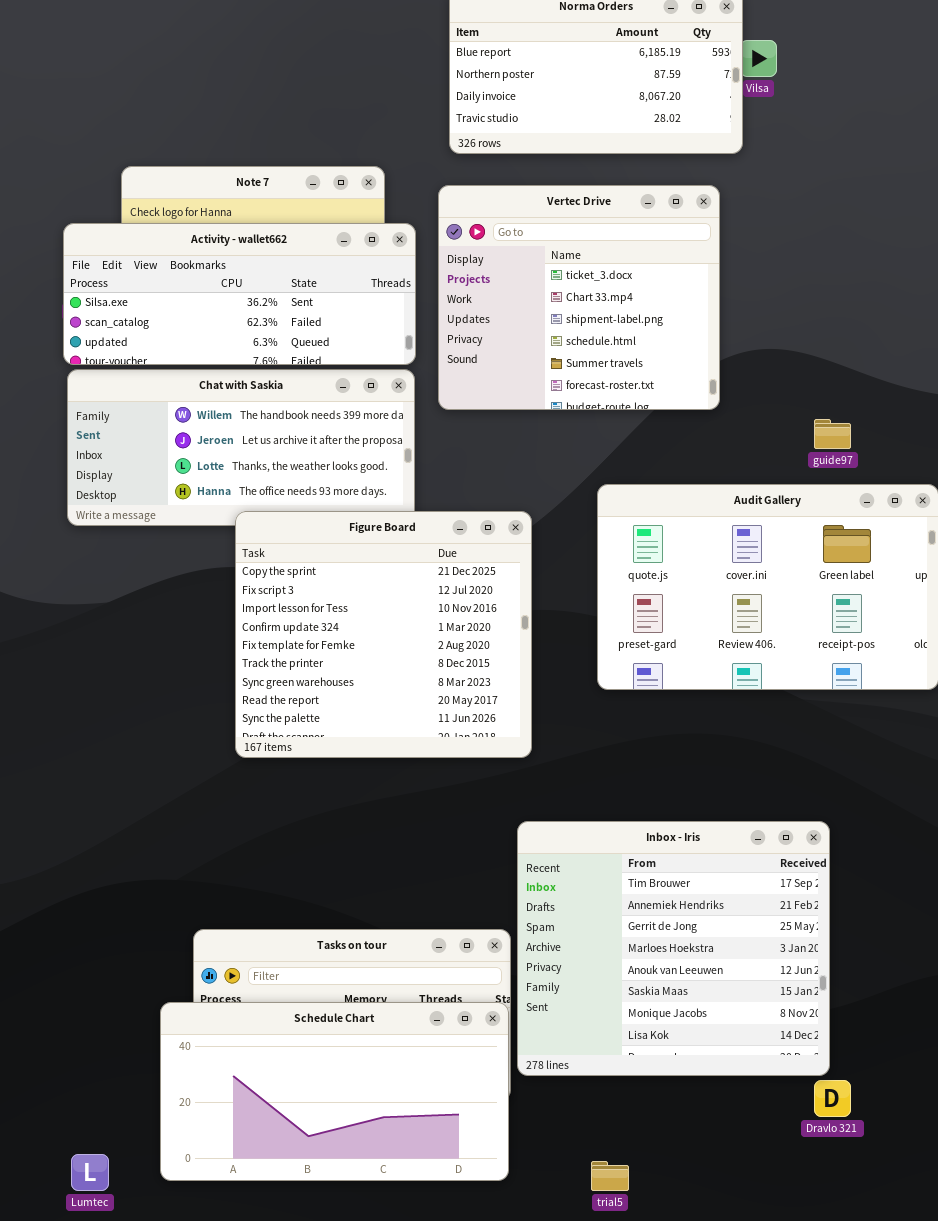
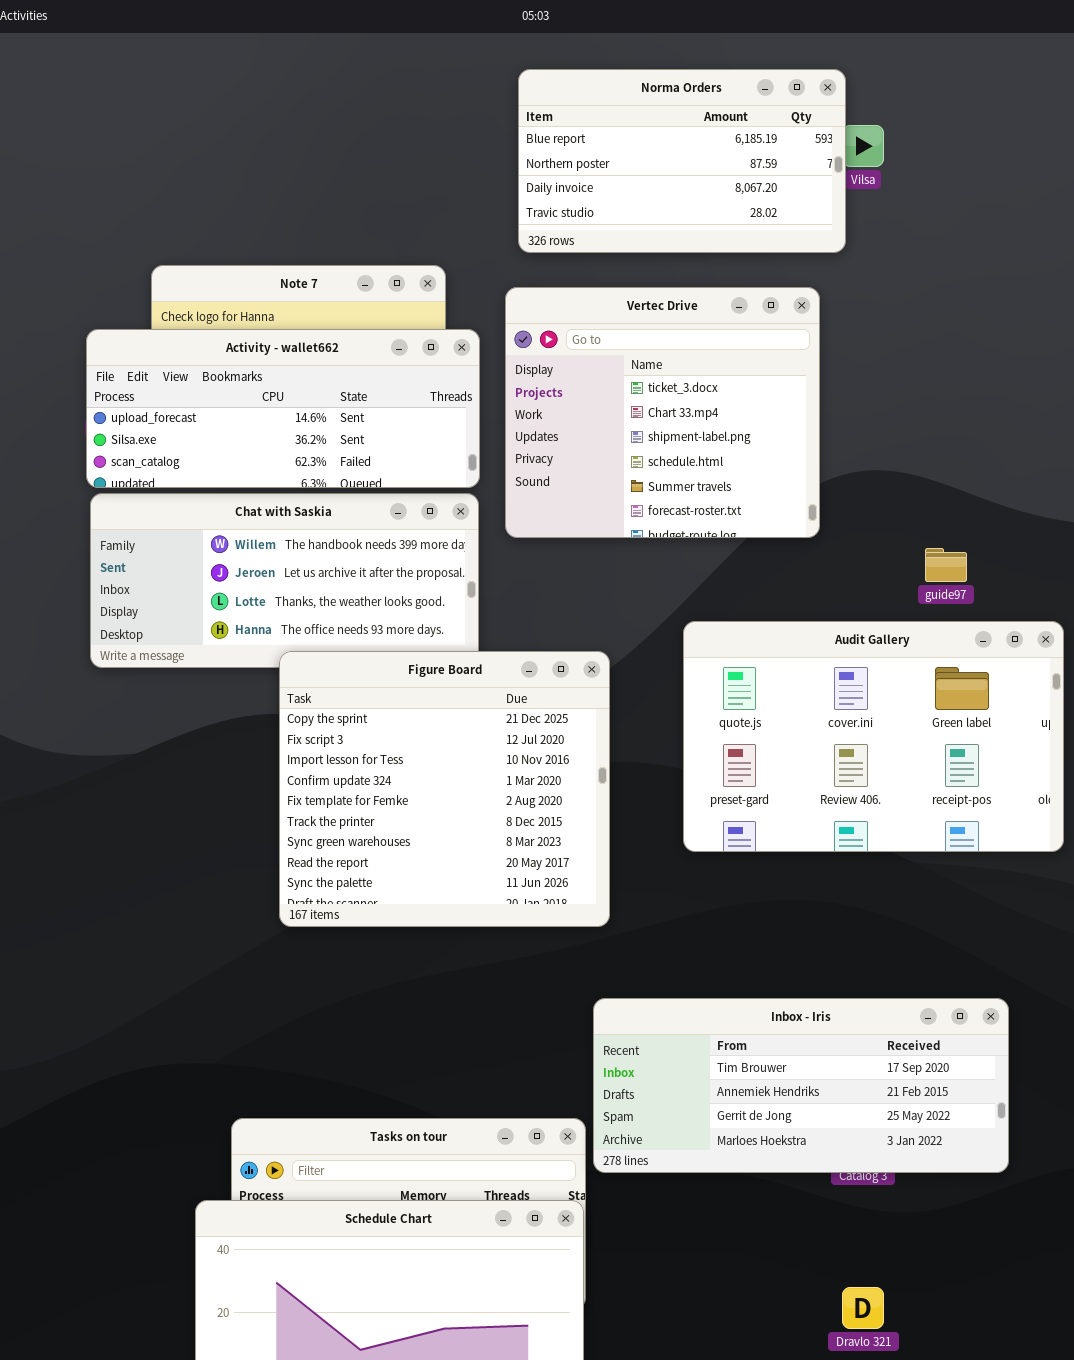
Activity - wallet662: [63,223,416,365] -> [86,329,480,488], scrolled up 1 row
Inbox - Iris: [517,821,830,1076] -> [593,998,1009,1173], resized
Dravlo 321: [814,1080,851,1117] -> [842,1287,884,1329], moved

